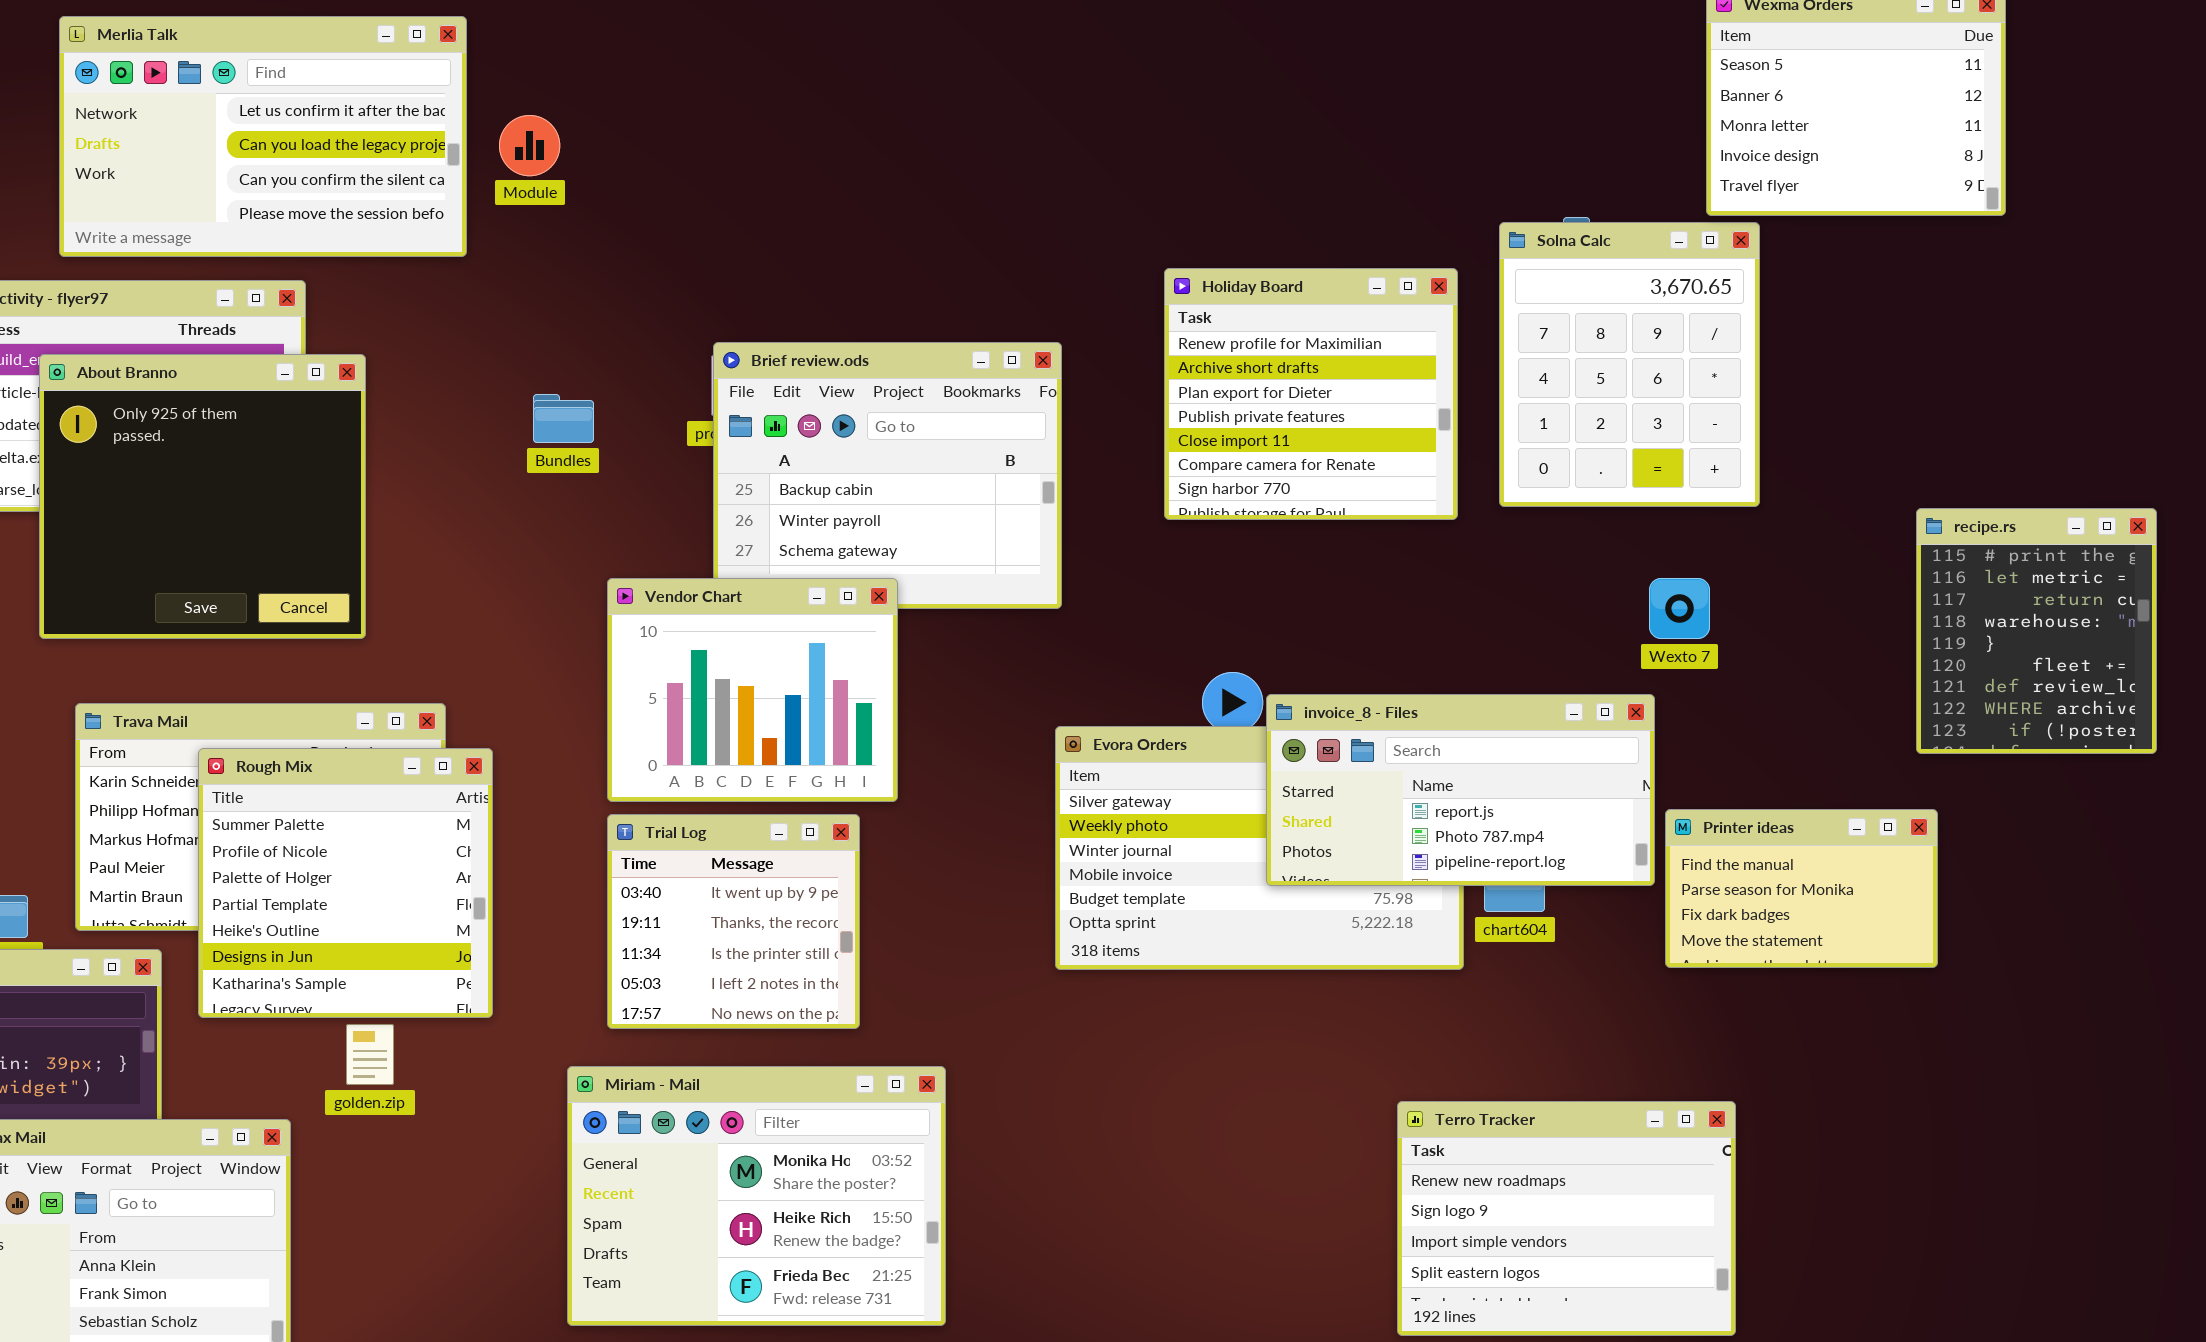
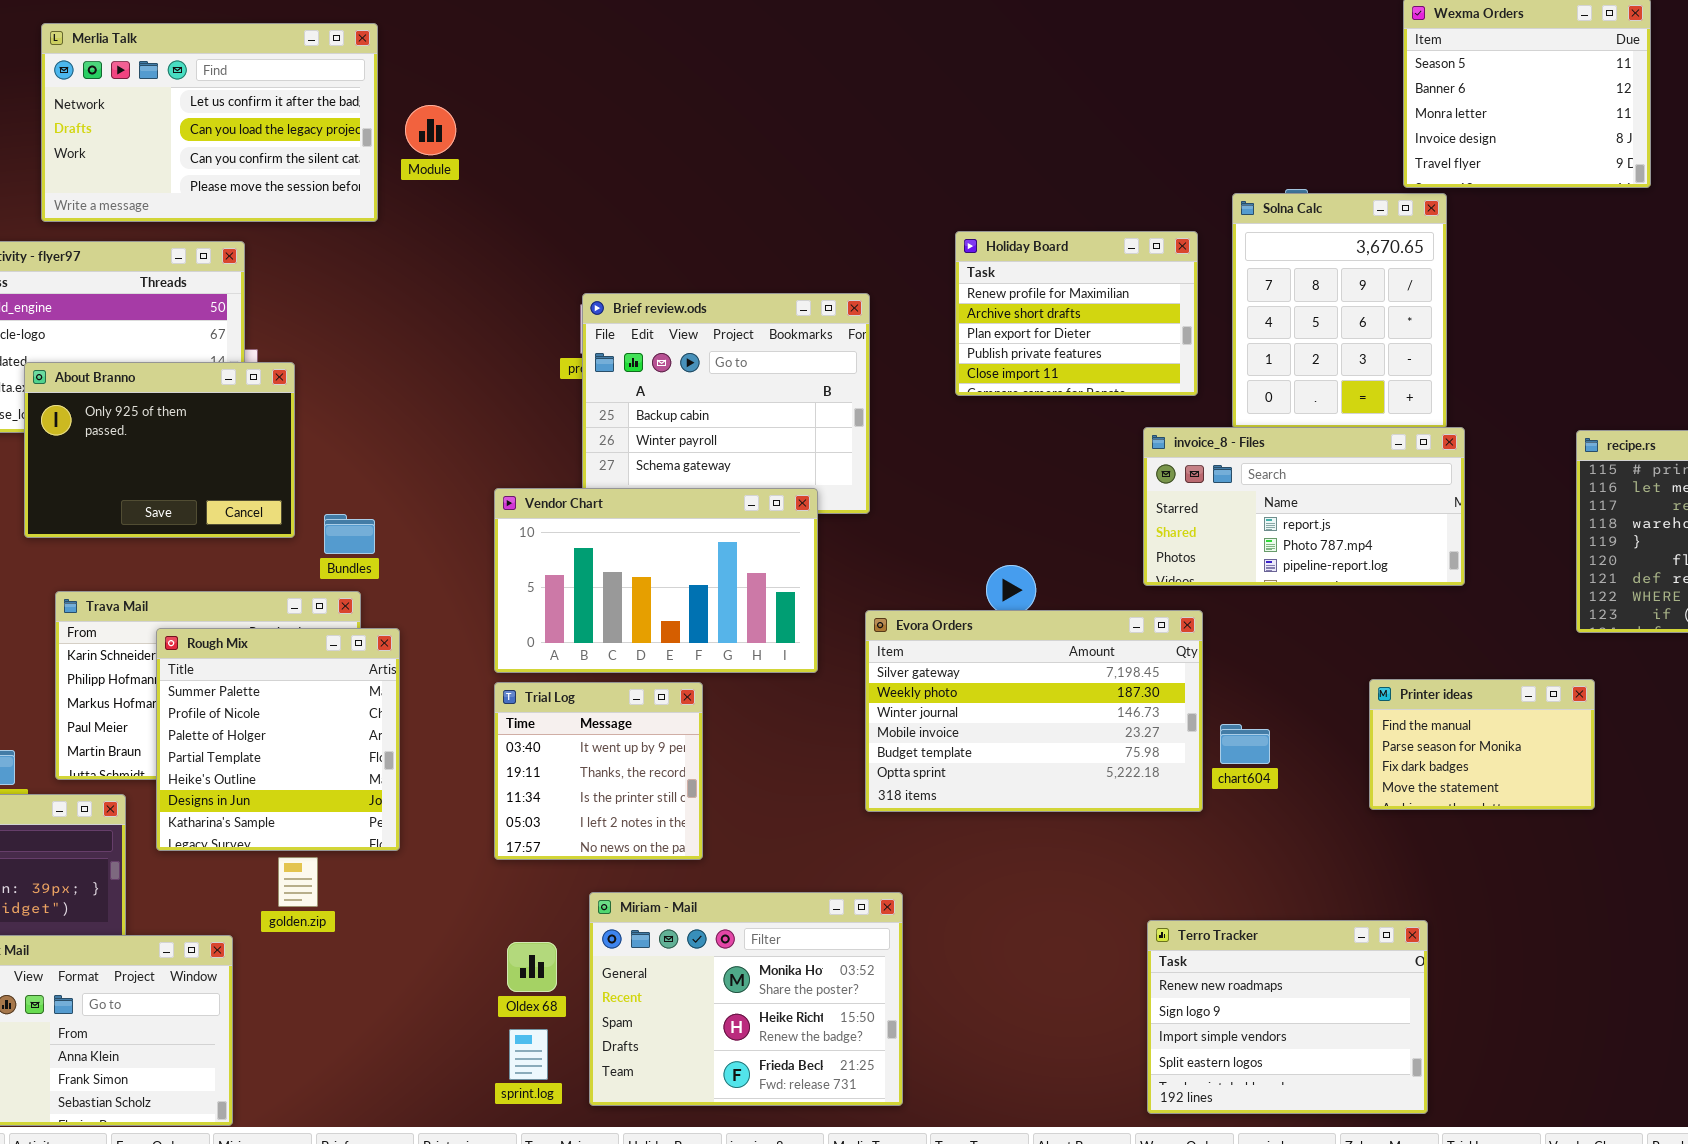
Holiday Board: [1164,268,1458,520] -> [955,231,1198,396], resized
About Branno: [39,354,366,639] -> [24,362,295,538], resized
Bundles: [533,394,594,443] -> [324,514,375,554], moved
Vendor Chart: [607,578,898,802] -> [494,488,818,673], resized
invoice_8 - Files: [1266,694,1655,886] -> [1143,427,1465,586], moved
Miriam - Mail: [567,1066,946,1326] -> [589,892,903,1106], moved

